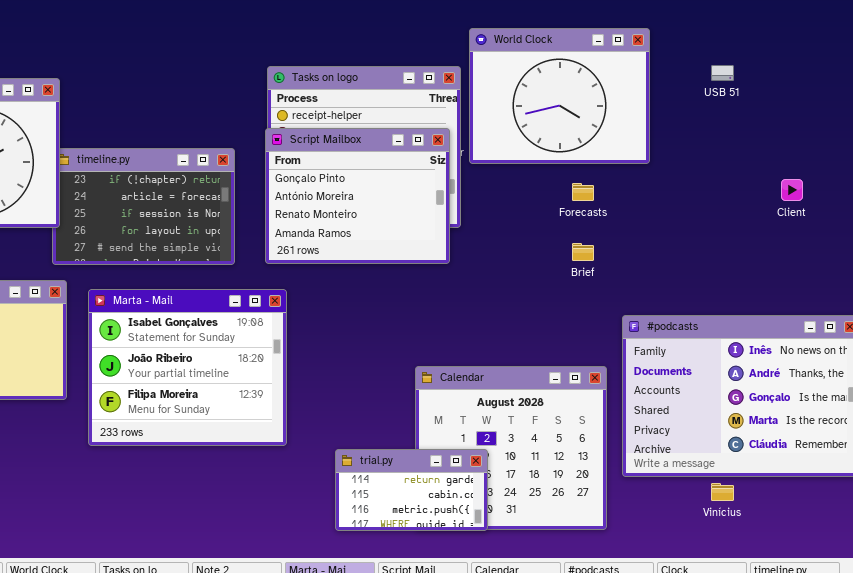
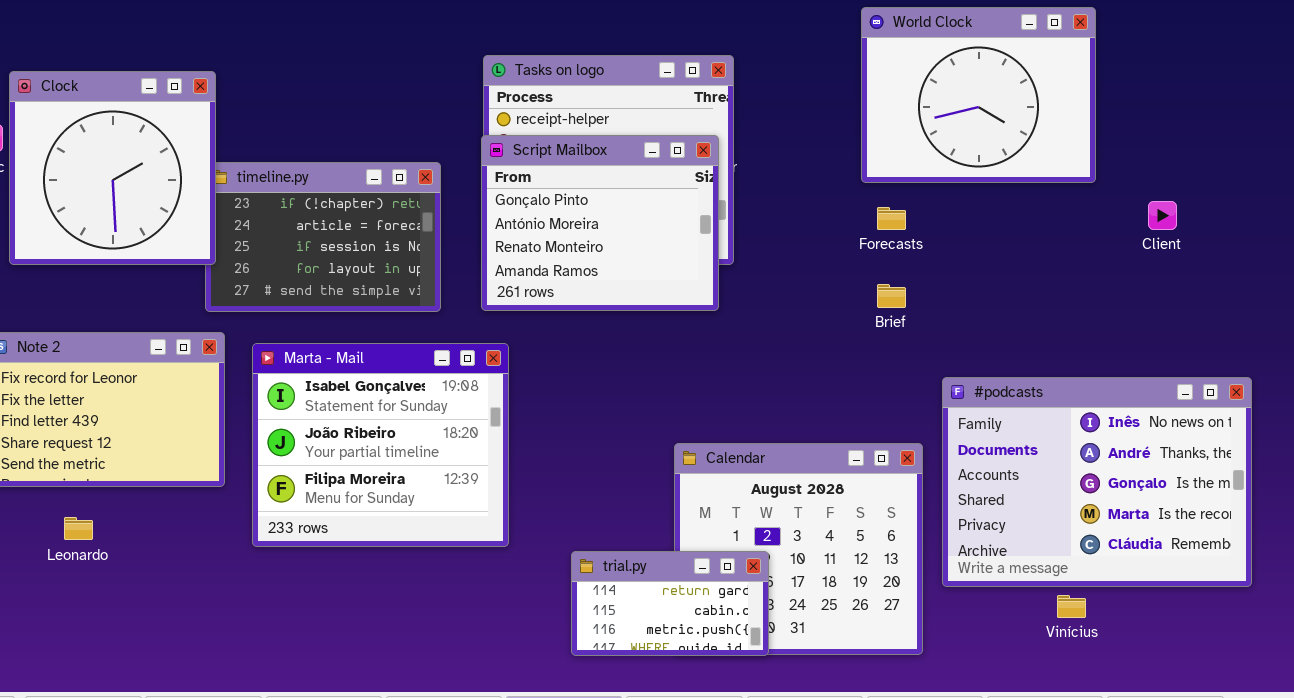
World Clock: [469,28,650,164] -> [861,7,1096,183], moved

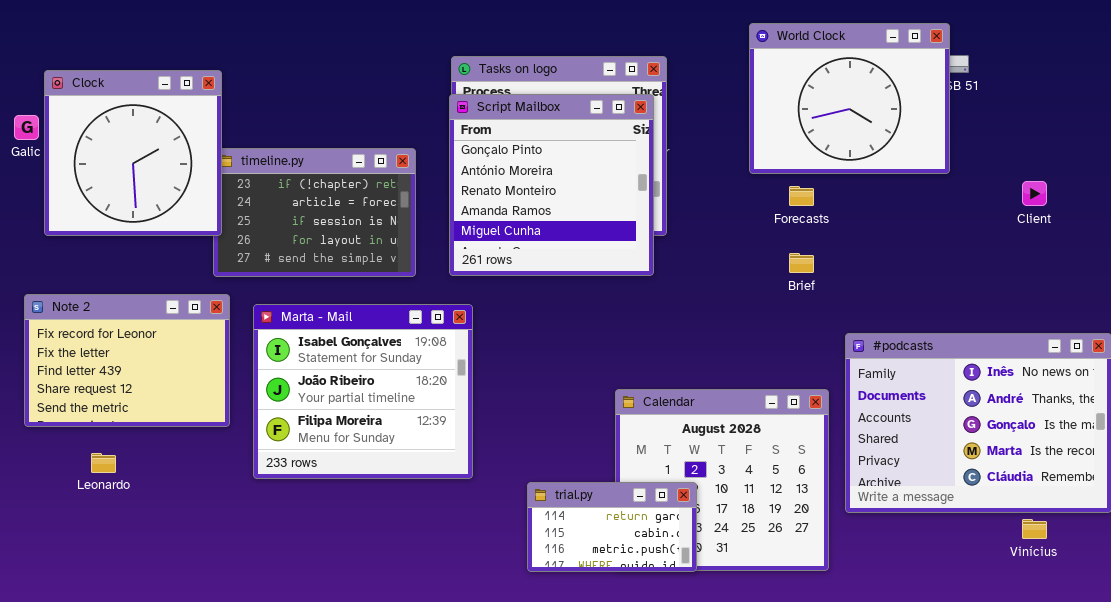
World Clock: [861,7,1096,183] -> [749,23,950,174], moved
Script Mailbox: [481,135,719,311] -> [449,94,654,276], resized
Vinícius: [1057,595,1086,618] -> [1022,519,1047,539], moved

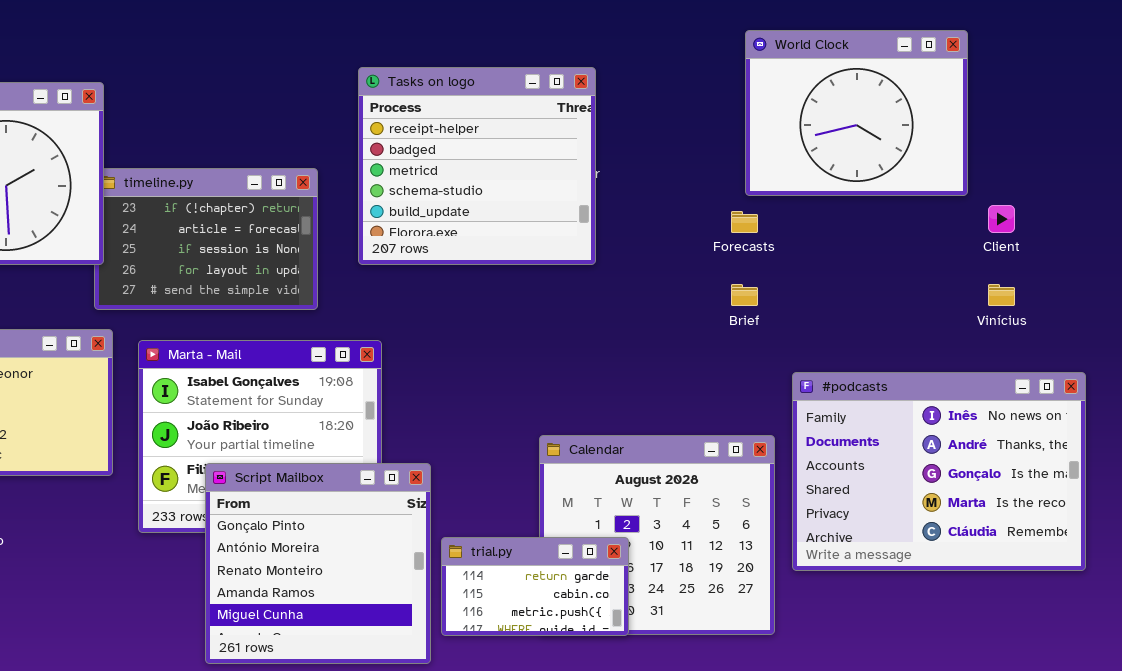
World Clock: [749,23,950,174] -> [745,30,968,196], moved
Script Mailbox: [449,94,654,276] -> [205,463,431,664], moved
Vinícius: [1022,519,1047,539] -> [988,284,1015,306], moved

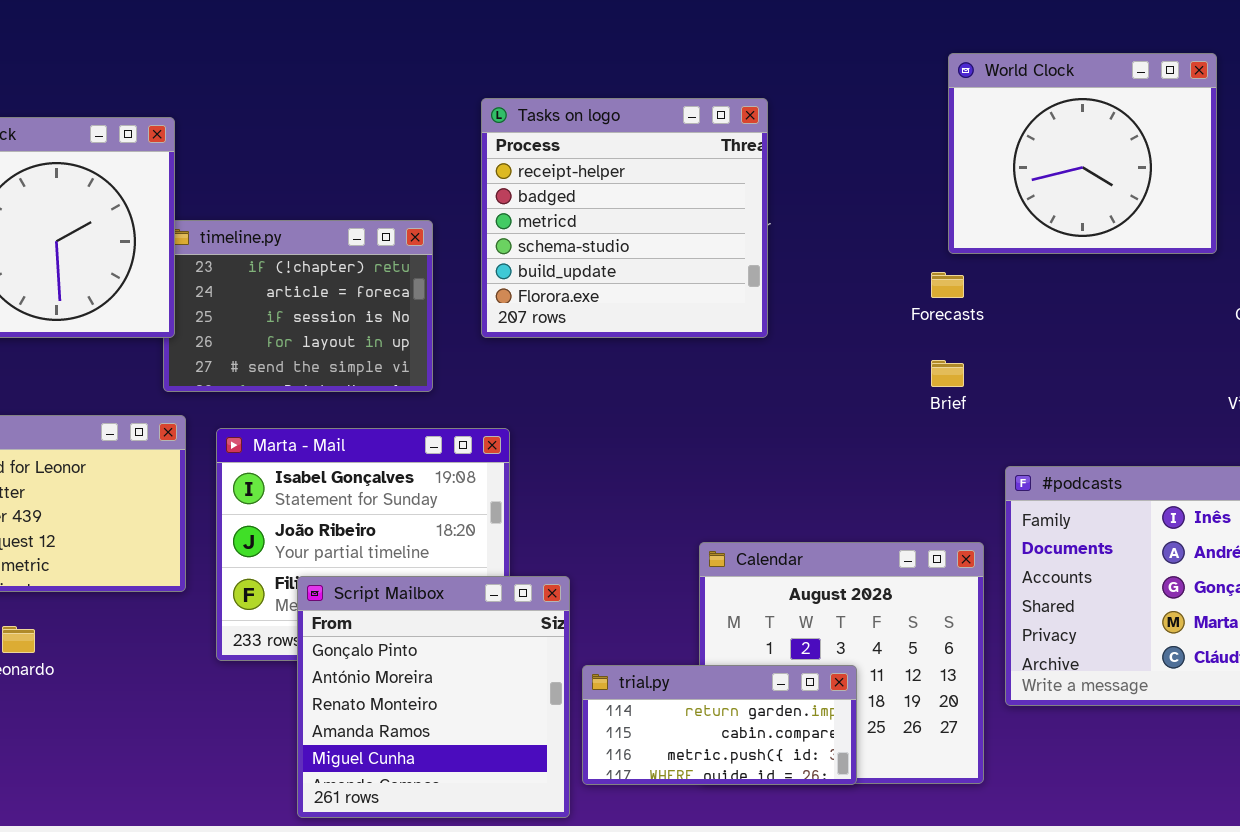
trial.py: [441,537,629,636] -> [582,665,857,785], resized

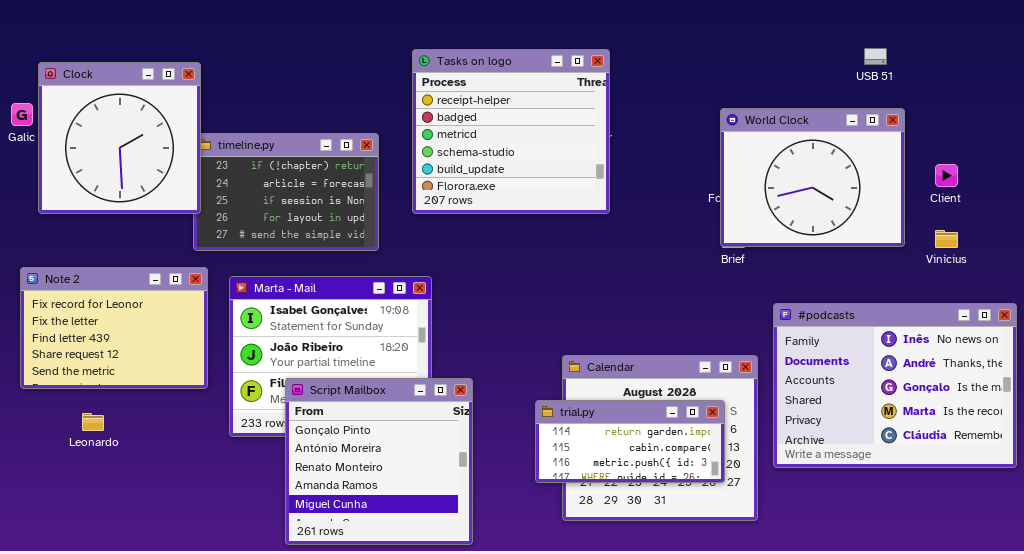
World Clock: [948,53,1217,254] -> [720,108,905,247], moved
trial.py: [582,665,857,785] -> [535,400,725,483], moved

